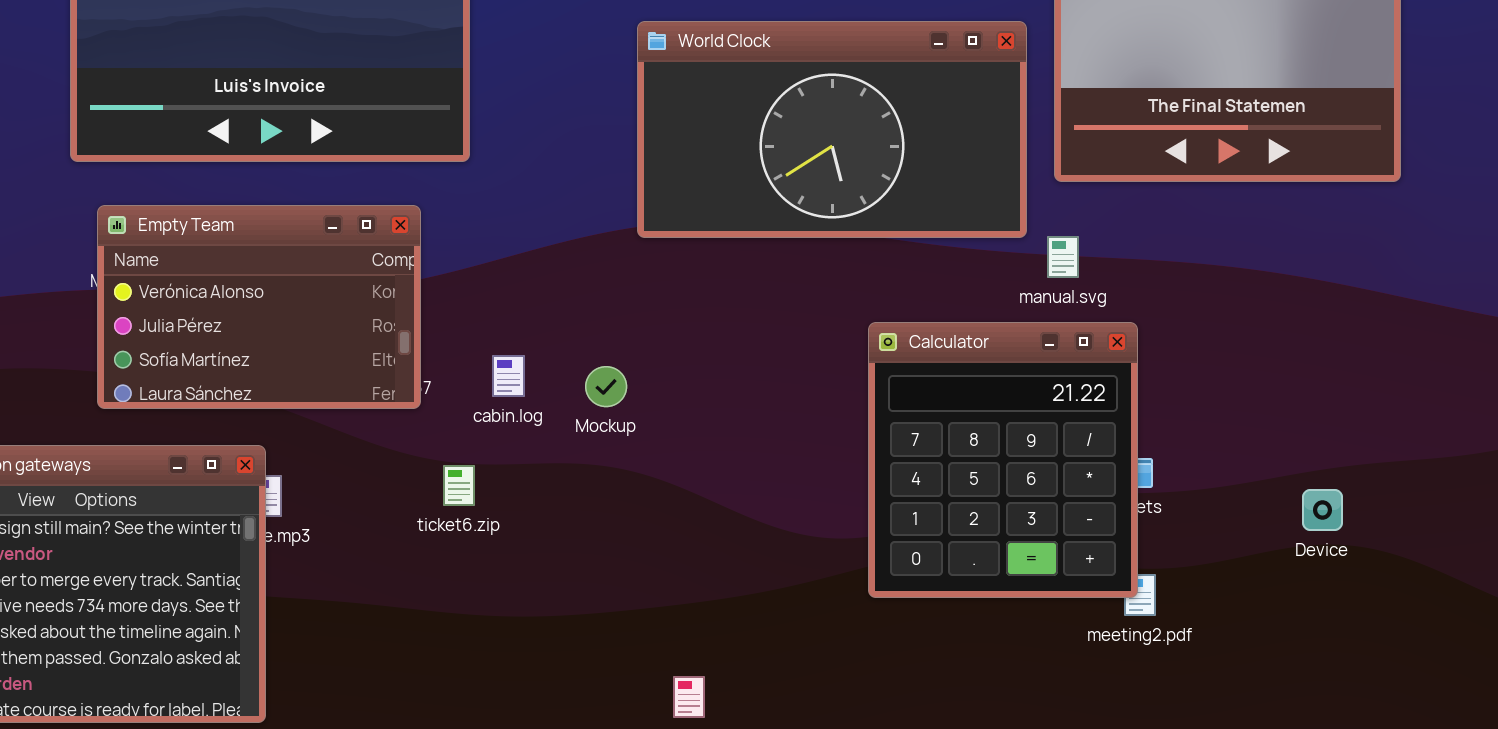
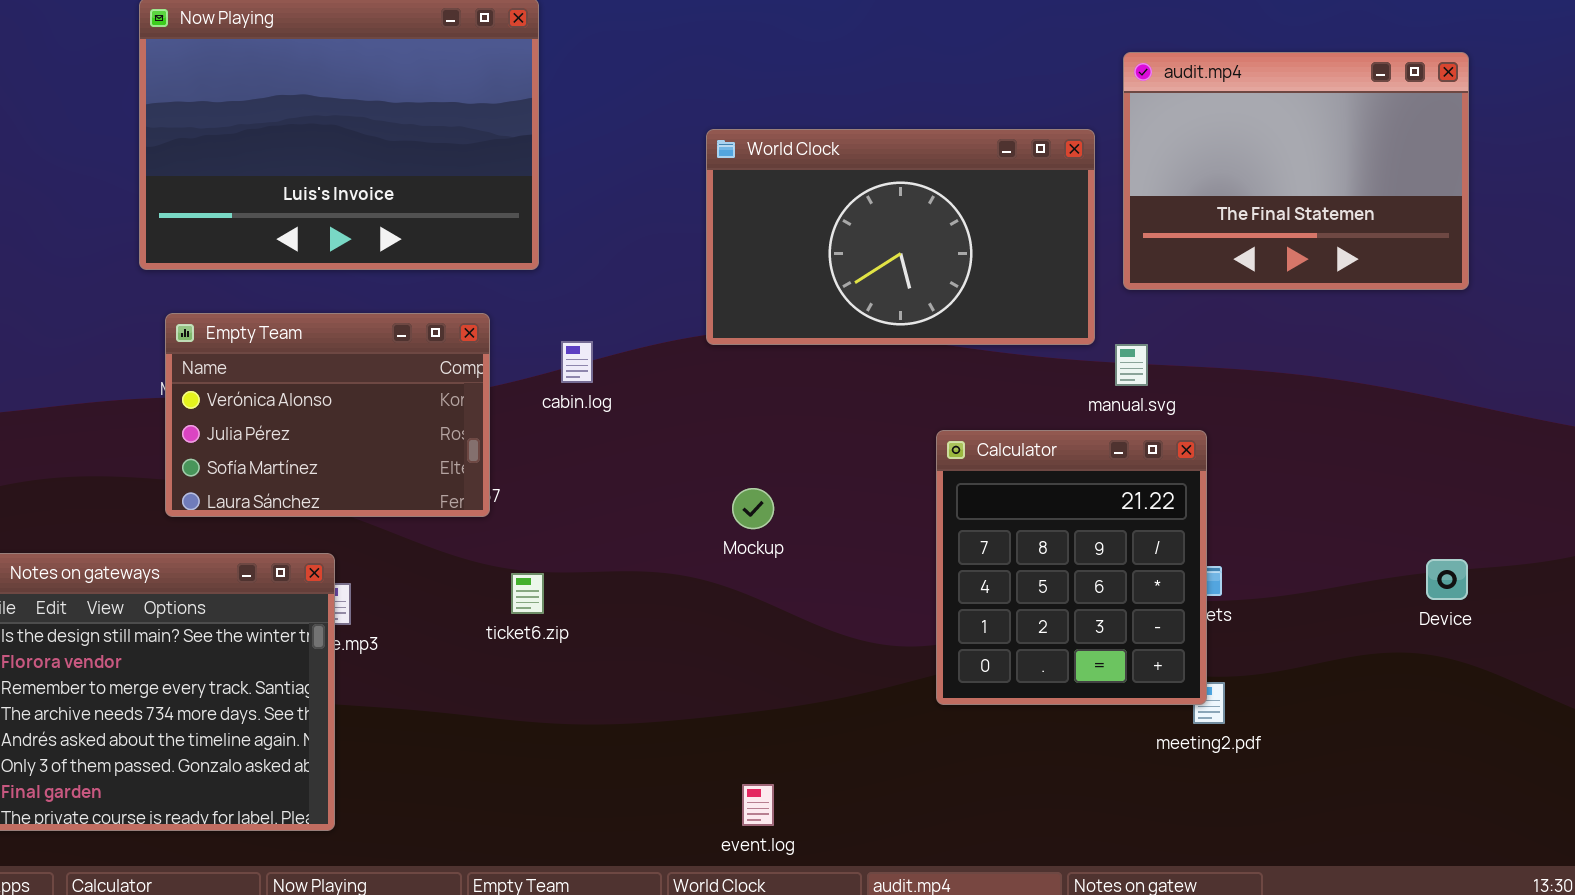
cabin.log: [492,355,525,397] -> [561,341,593,383], moved
Mockup: [585,366,627,407] -> [732,488,774,529], moved
Device: [1302,489,1343,531] -> [1426,559,1468,600], moved

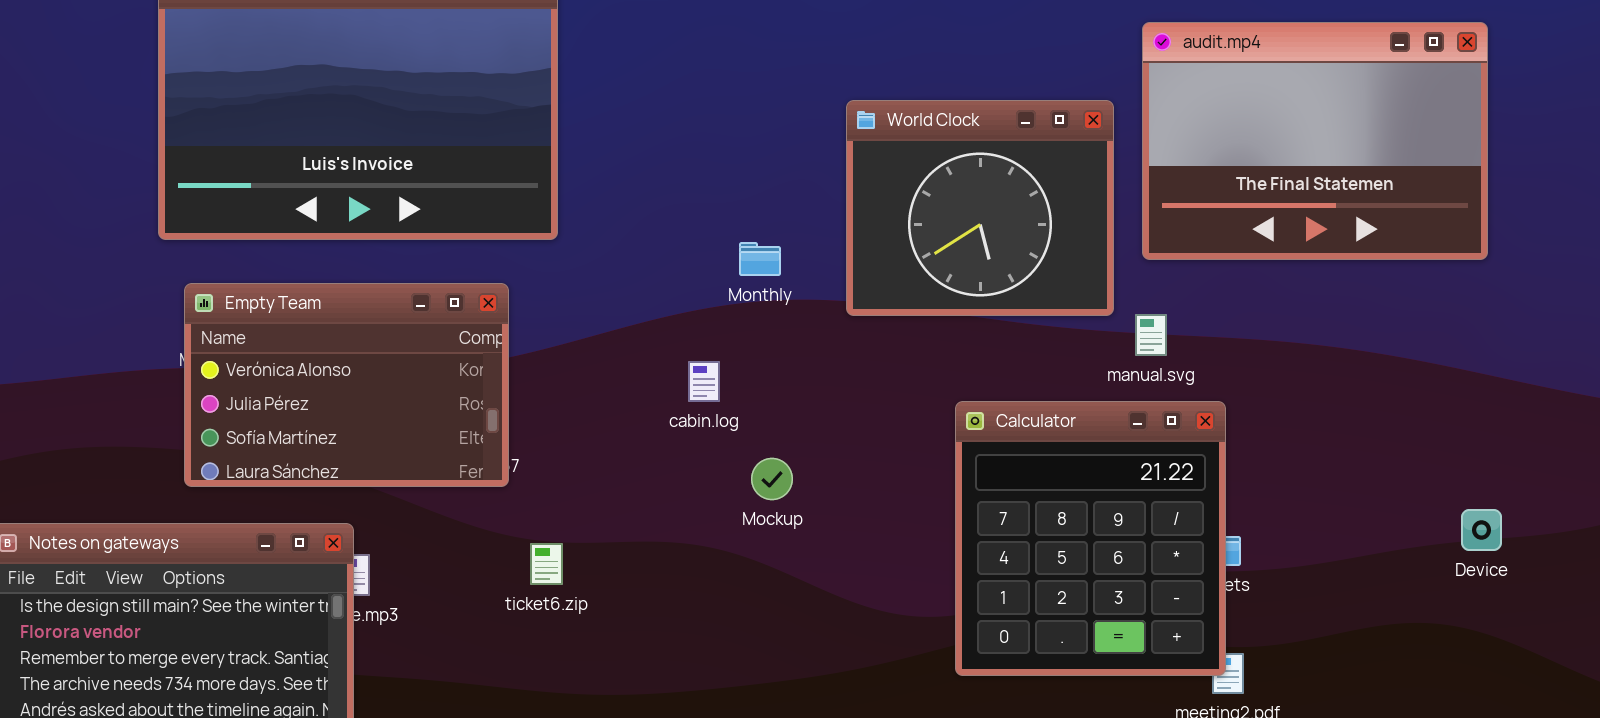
World Clock: [706,129,1095,345] -> [846,100,1114,316], resized
cabin.log: [561,341,593,383] -> [688,361,720,402], moved
Device: [1426,559,1468,600] -> [1461,509,1502,551], moved

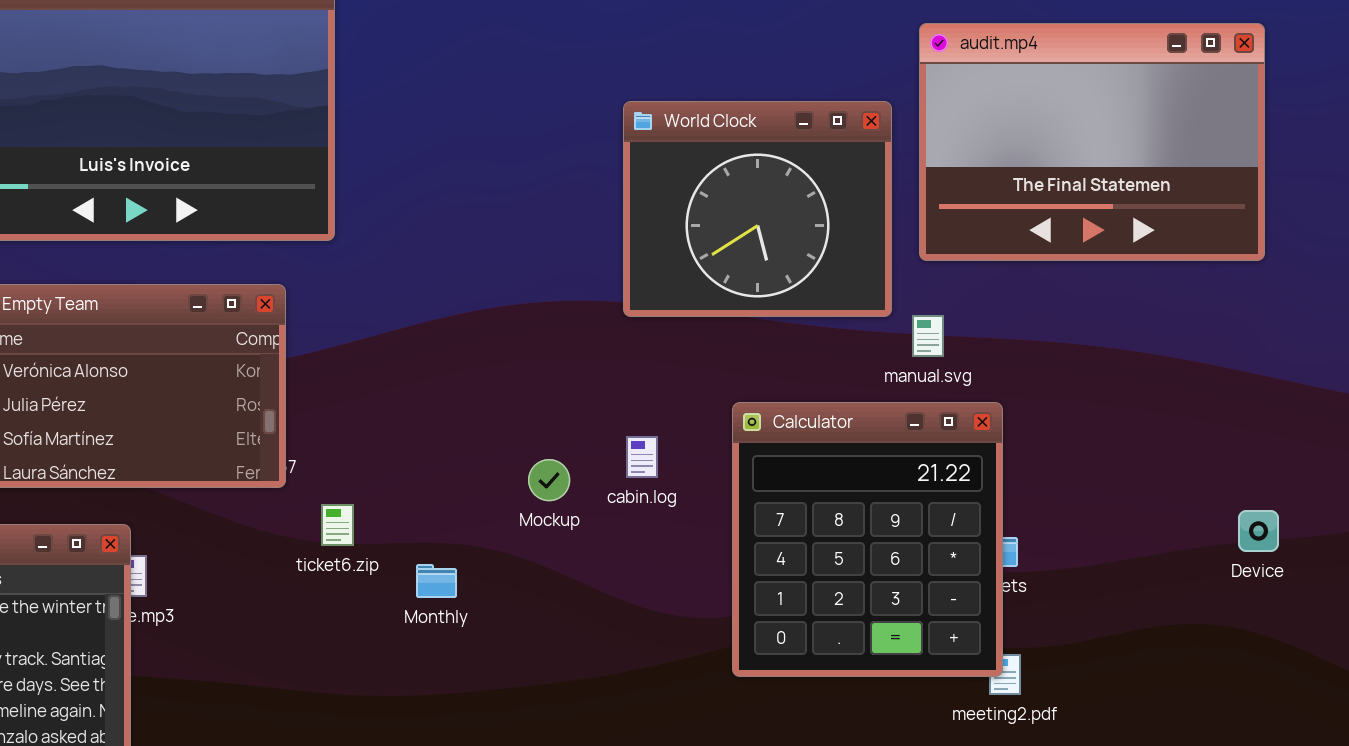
Monthly: [739,242,781,276] -> [416,564,457,598], moved
cabin.log: [688,361,720,402] -> [626,436,658,478], moved
ticket6.zip: [530,543,563,585] -> [321,504,354,546], moved

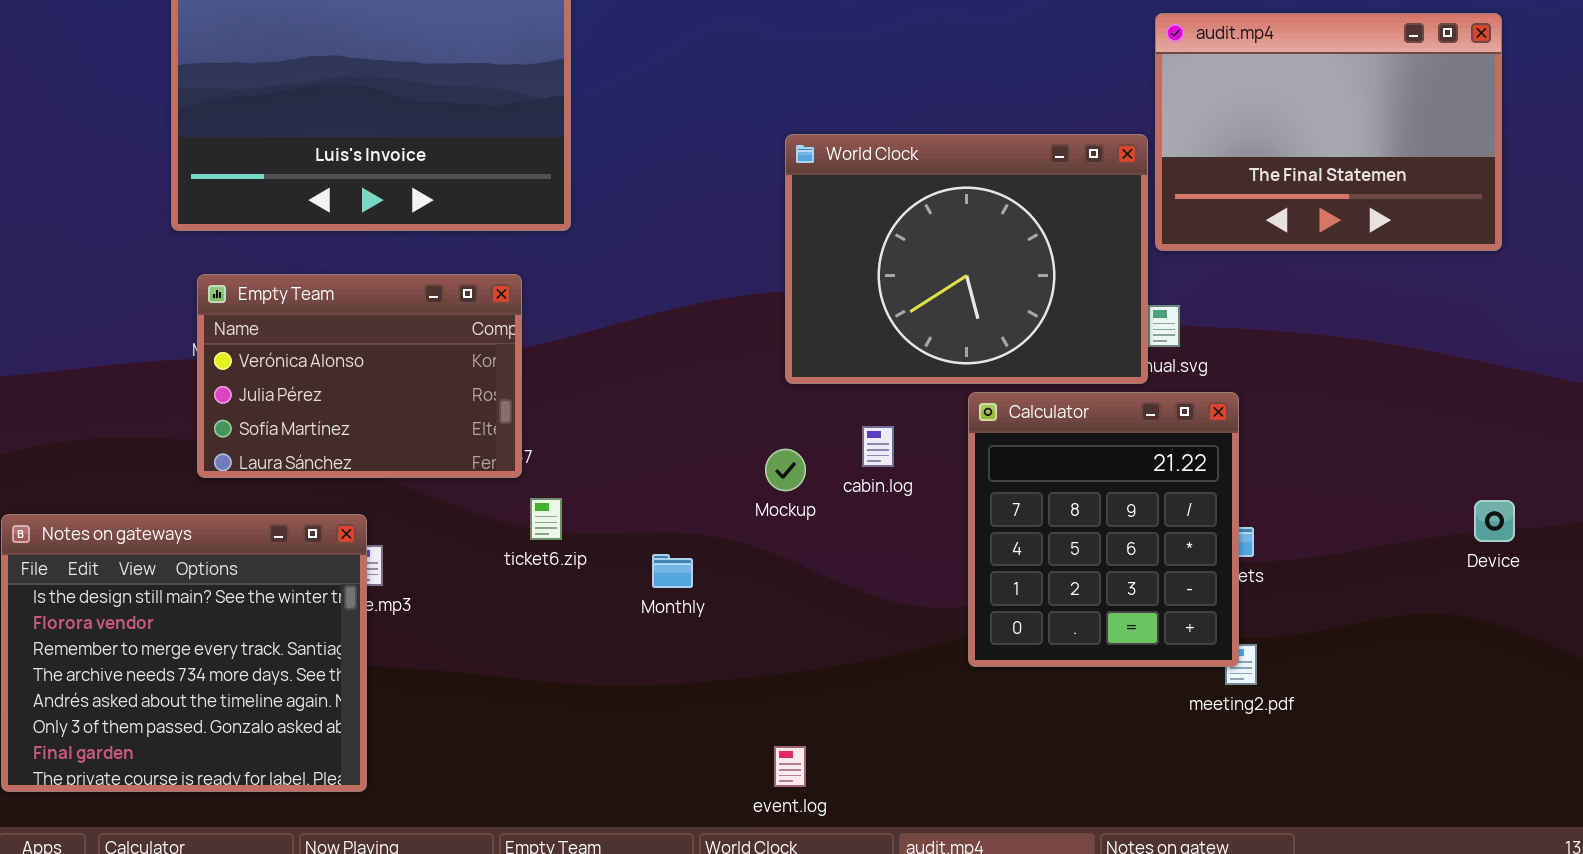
World Clock: [623,101,892,317] -> [785,134,1148,384], moved, resized
ticket6.zip: [321,504,354,546] -> [530,498,562,540], moved

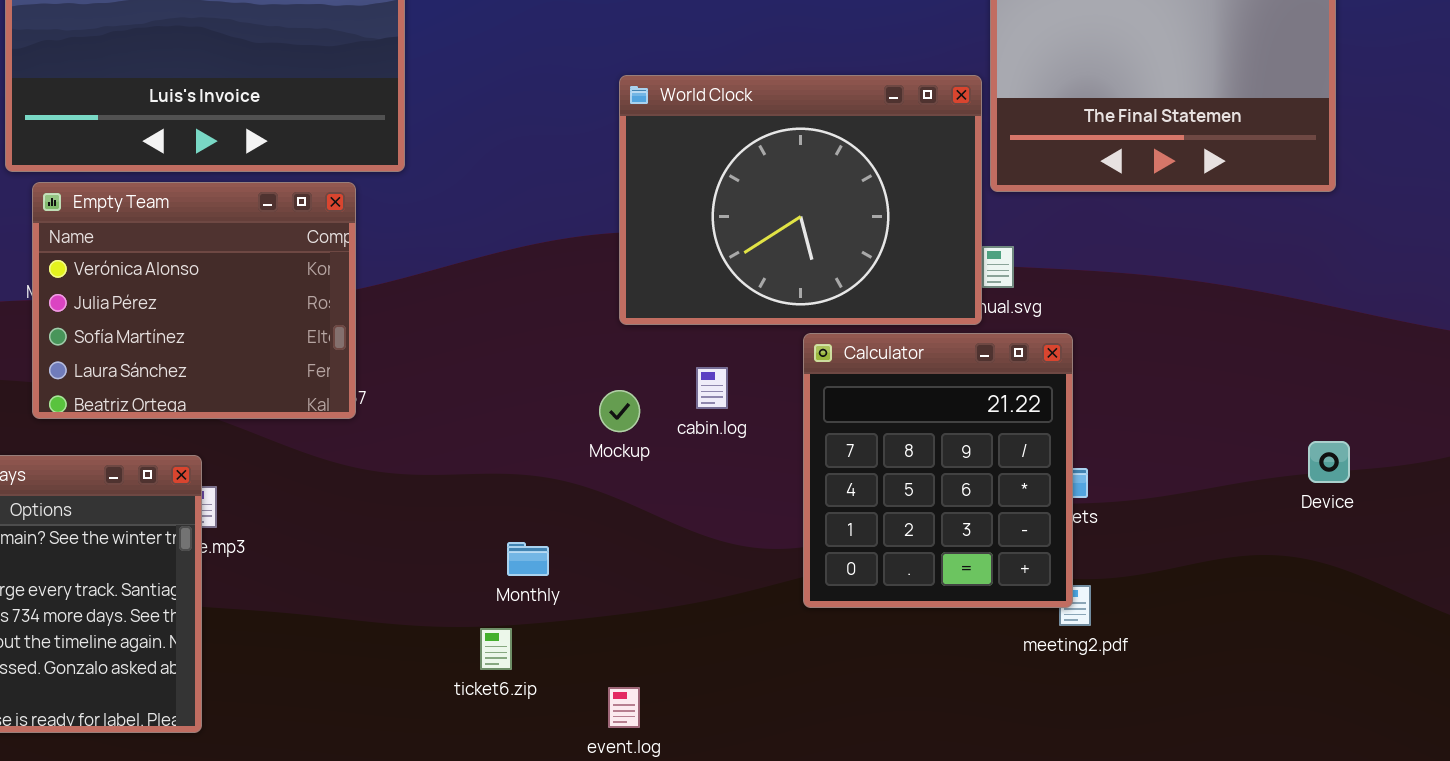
Empty Team: [197,274,522,478] -> [32,182,356,419], resized
ticket6.zip: [530,498,562,540] -> [480,628,512,670], moved
Monthly: [652,554,693,588] -> [507,542,549,576], moved

